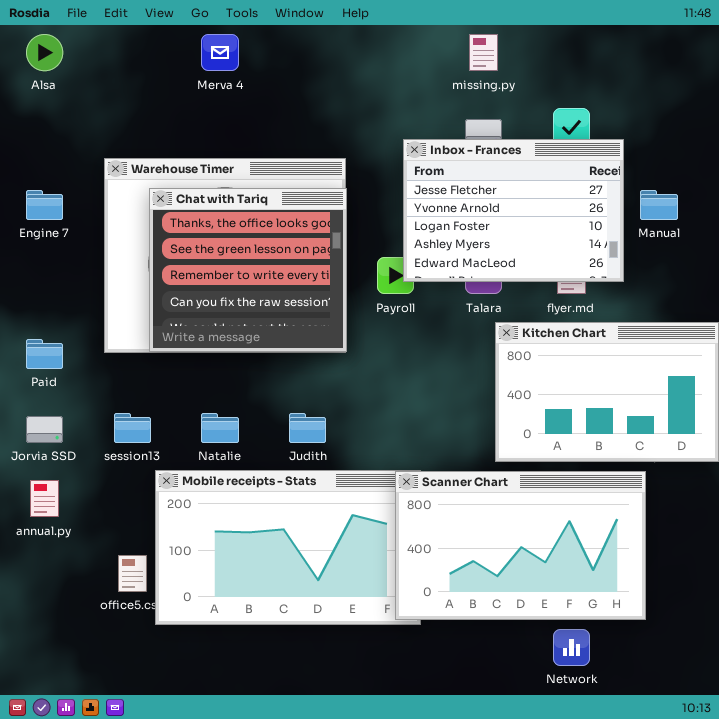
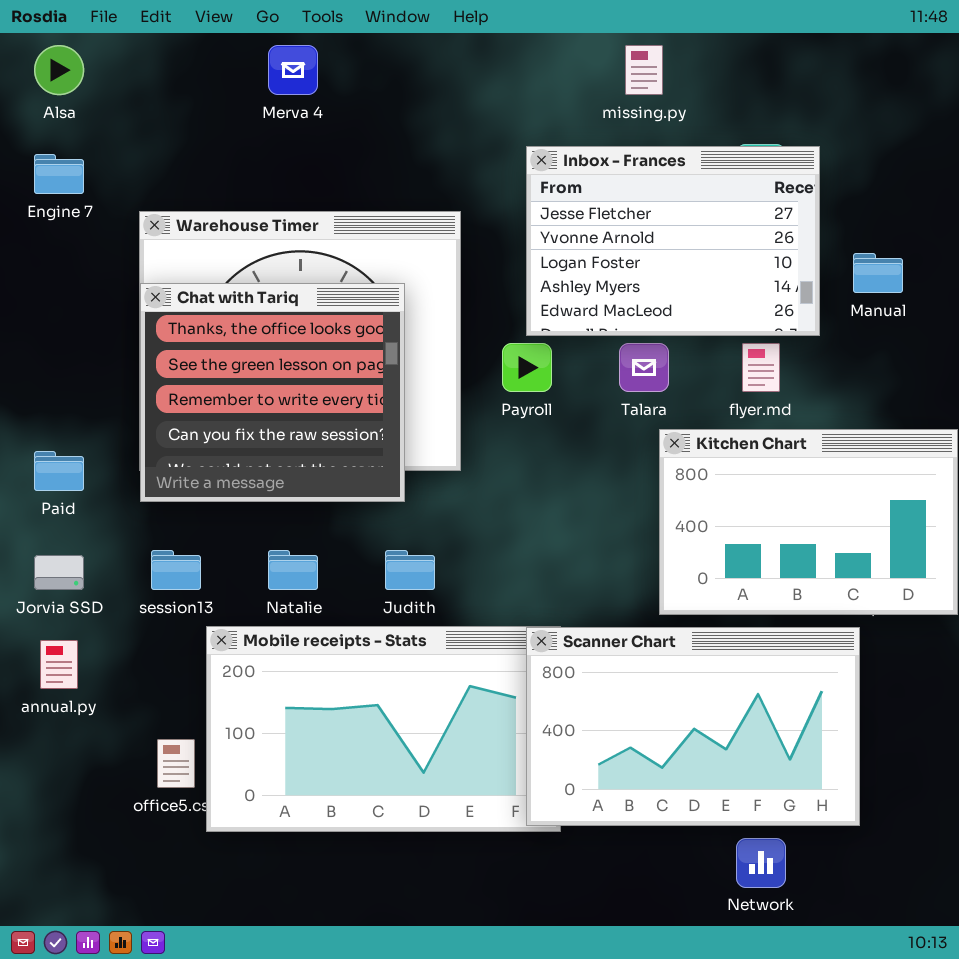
Inbox - Frances: [403,139,624,282] -> [526,146,820,336], moved
Chat with Tariq: [149,188,347,352] -> [140,283,405,502], moved
Engine 7: [26,190,63,220] -> [34,154,84,194], moved

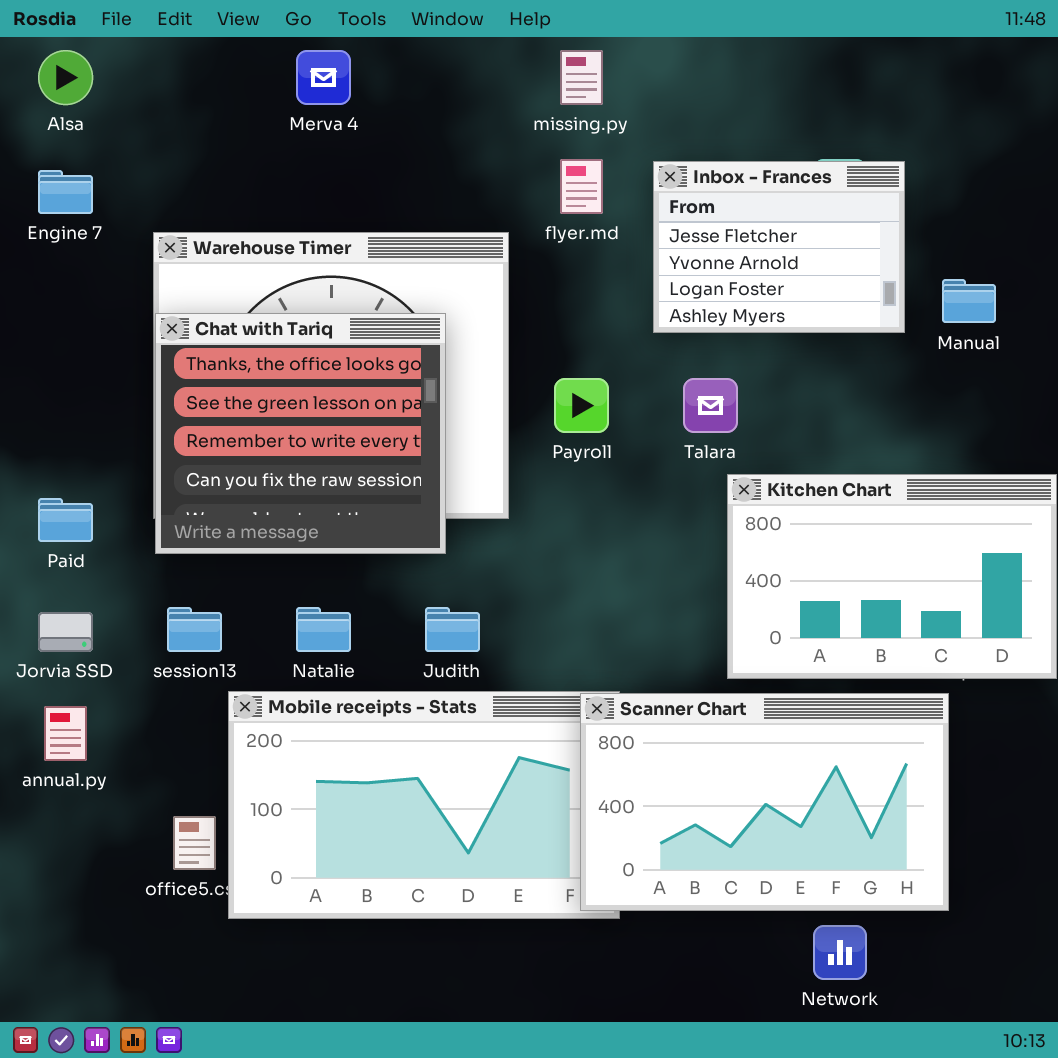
missing.py: [625,45,663,95] -> [560,50,603,105], moved
Inbox - Frances: [526,146,820,336] -> [653,161,905,333], resized
flyer.md: [742,343,780,392] -> [560,159,603,214], moved

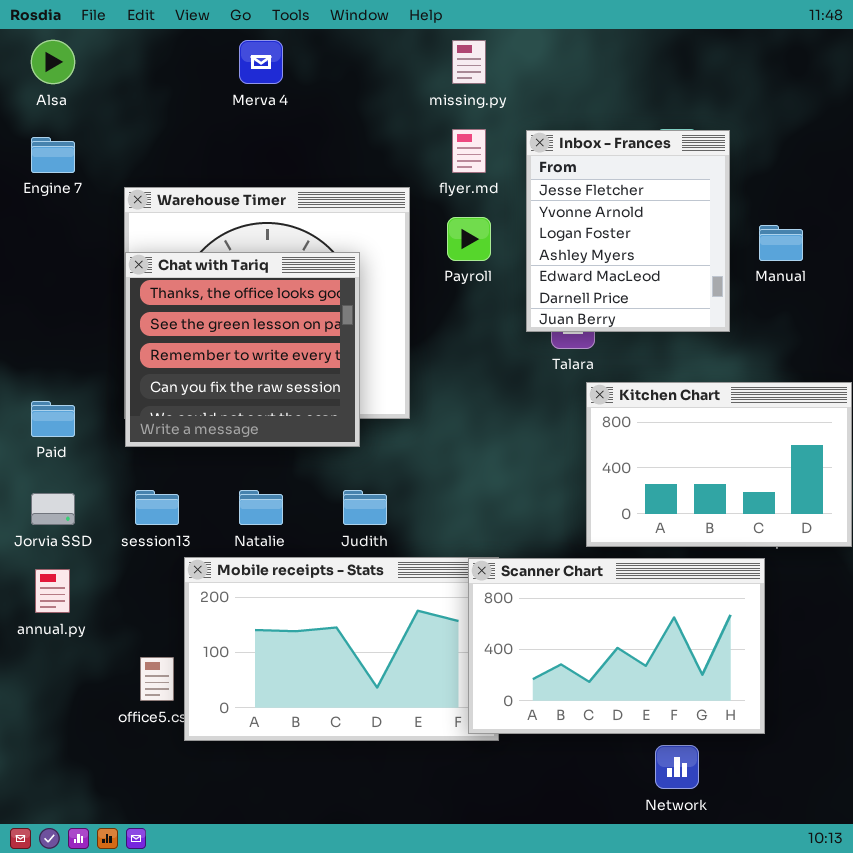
Inbox - Frances: [653,161,905,333] -> [526,130,730,332], resized
Payroll: [554,378,609,433] -> [447,217,491,261], moved

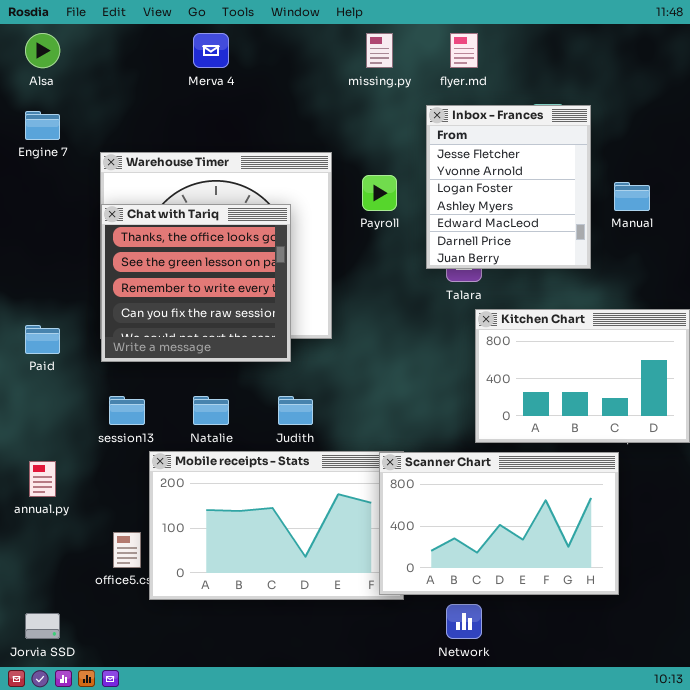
flyer.md: [452,129,486,173] -> [450,33,478,68], moved
Jorvia SSD: [31,493,75,525] -> [25,613,60,639], moved
Network: [655,745,699,789] -> [446,604,482,639], moved

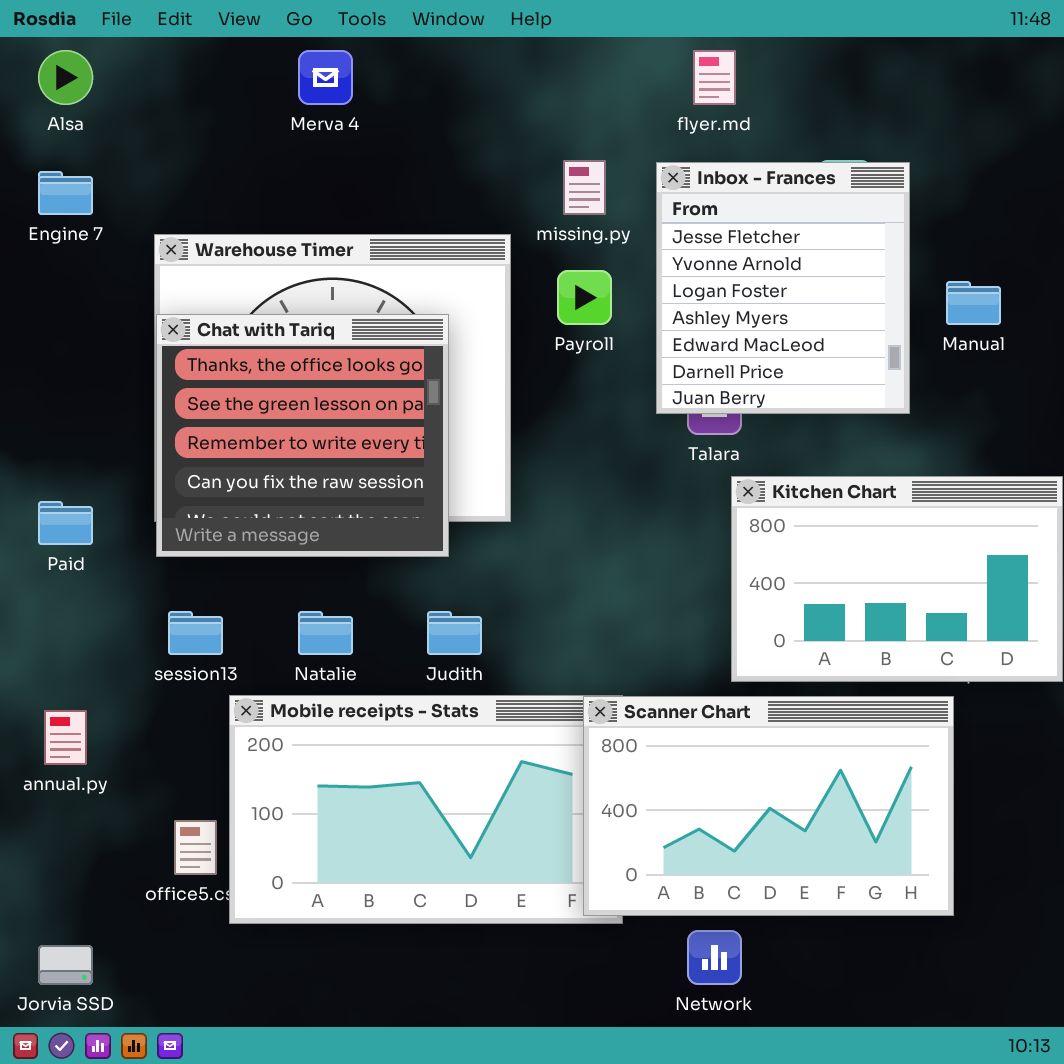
missing.py: [366,33,393,68] -> [563,160,606,215], moved

